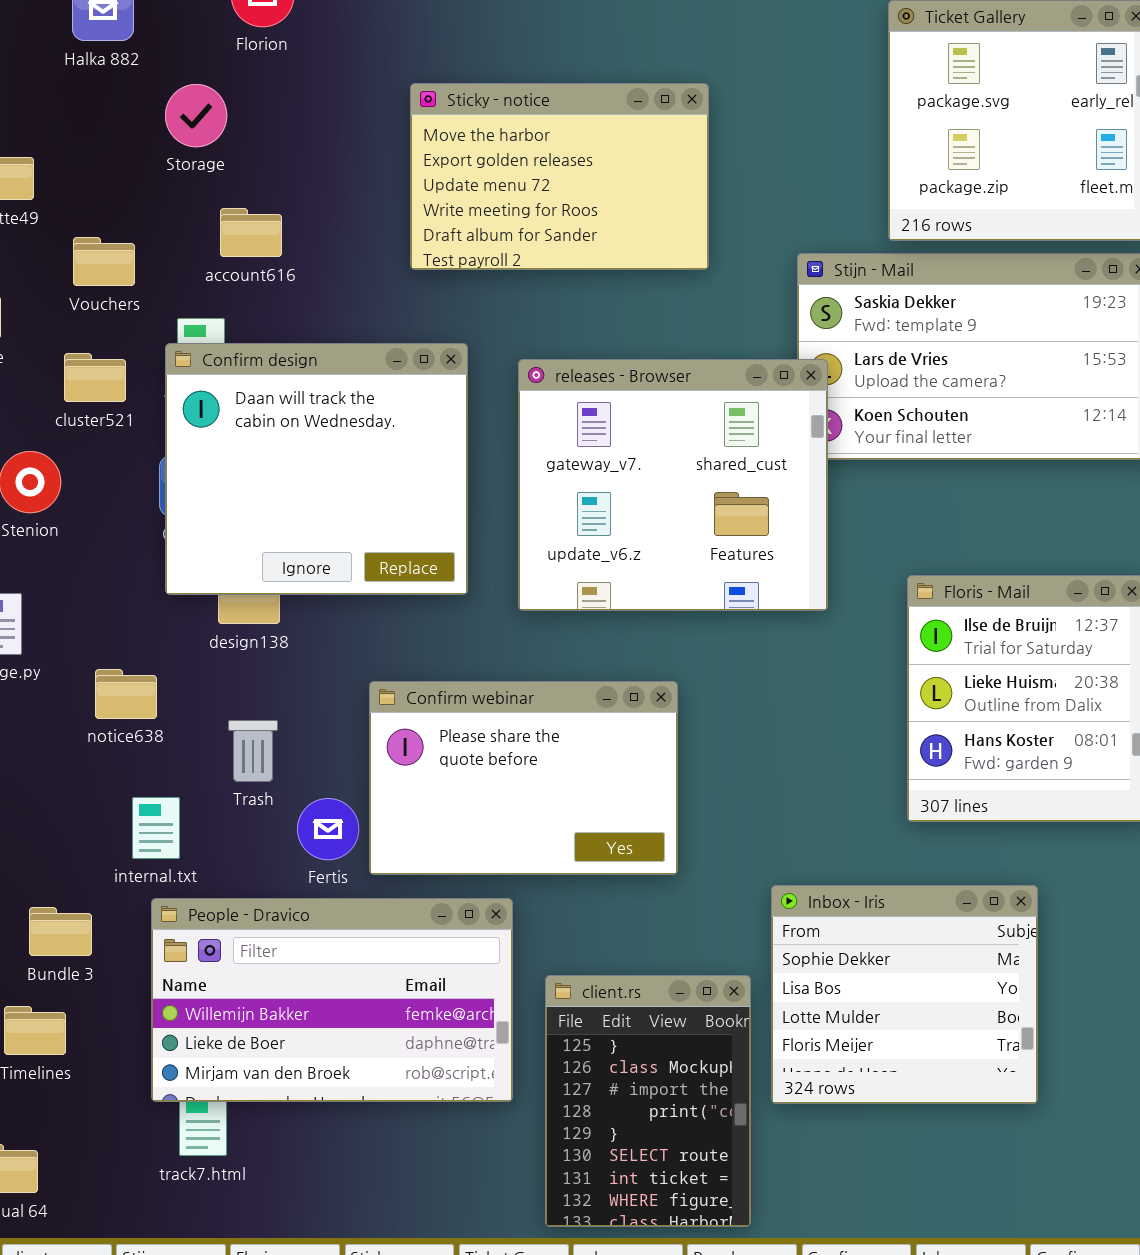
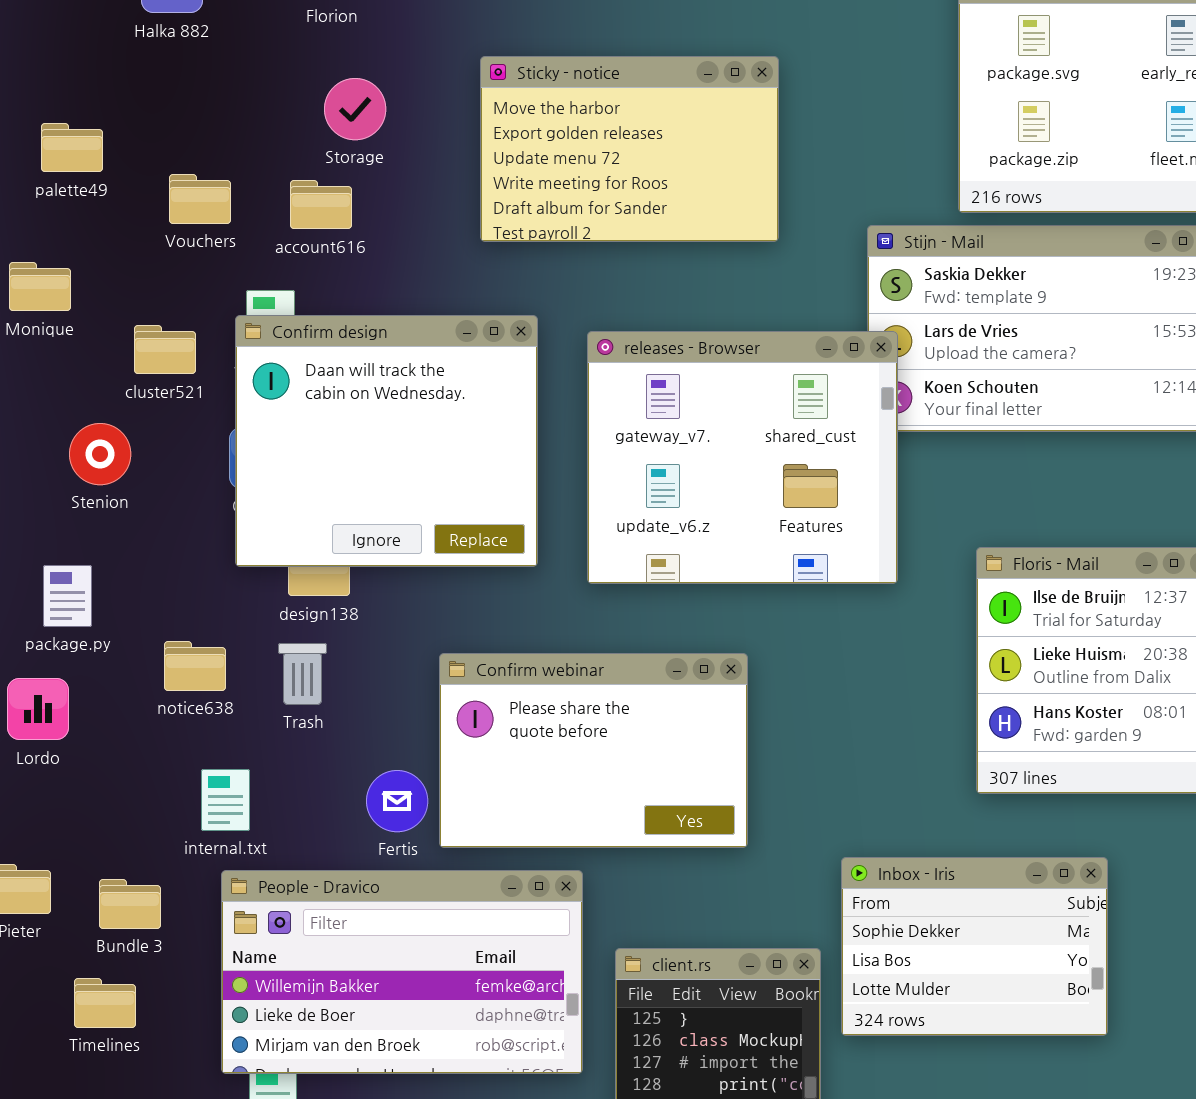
Storage: [165,84,227,147] -> [324,78,386,140], moved
Vouchers: [73,237,135,286] -> [169,174,231,224], moved
Trash: [228,720,278,782] -> [278,643,327,705], moved
Inbox - Iris: [771,885,1038,1104] -> [841,857,1108,1036], resized

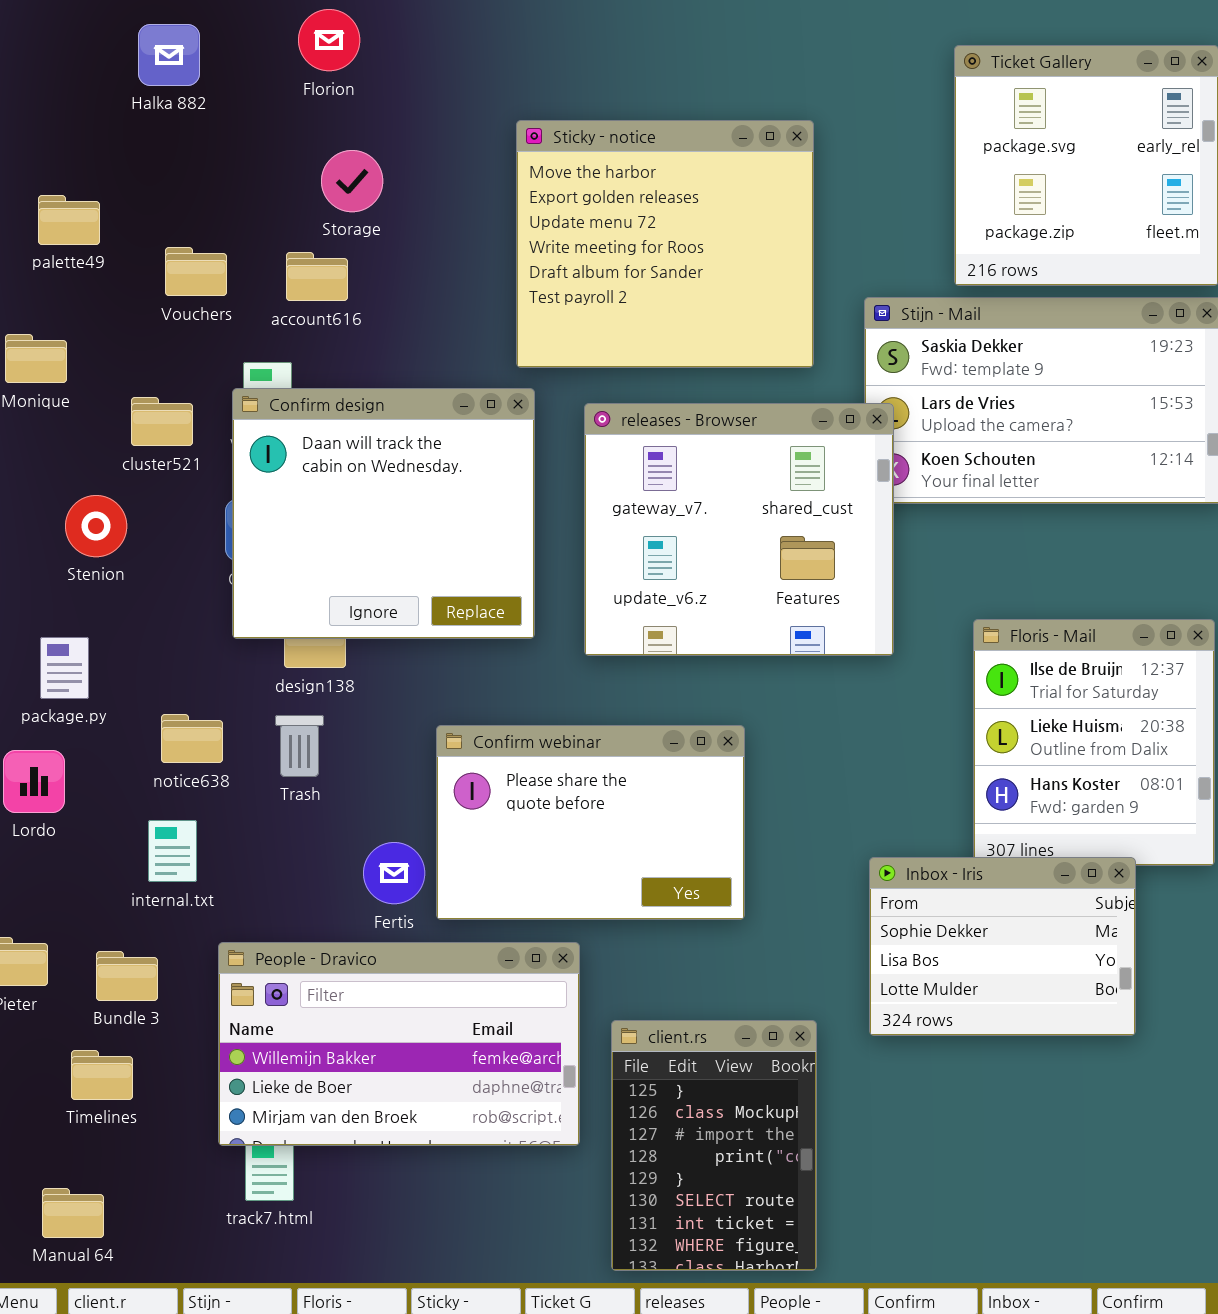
Sticky - notice: [480,56,779,242] -> [516,120,814,368], moved, resized
internal.txt: [201,769,250,831] -> [148,820,197,882], moved
Inbox - Iris: [841,857,1108,1036] -> [869,857,1136,1036], moved

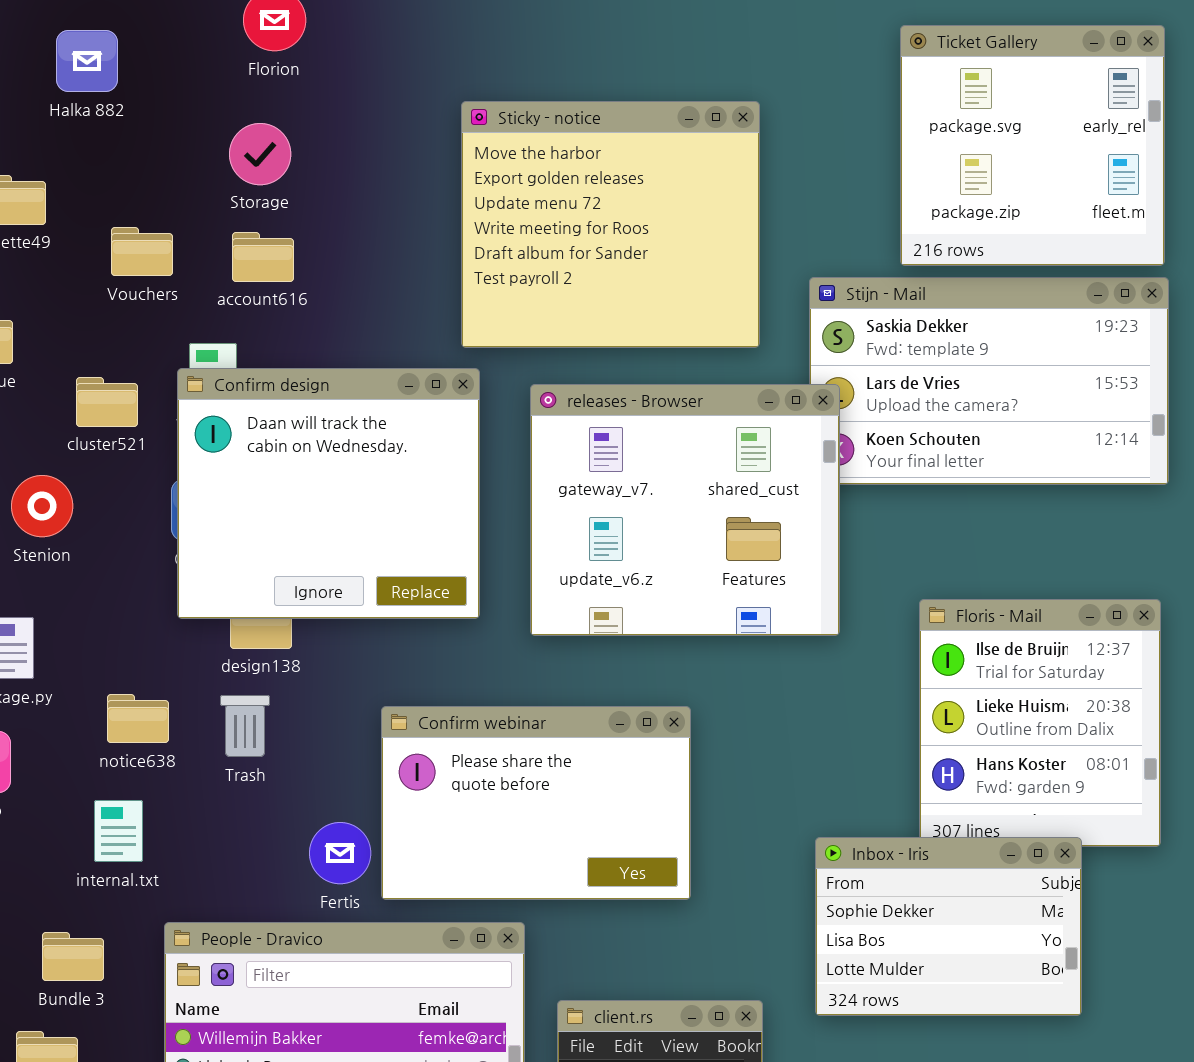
Halka 882: [138,24,200,86] -> [56,30,118,92], moved
Storage: [321,150,383,212] -> [229,123,291,185], moved

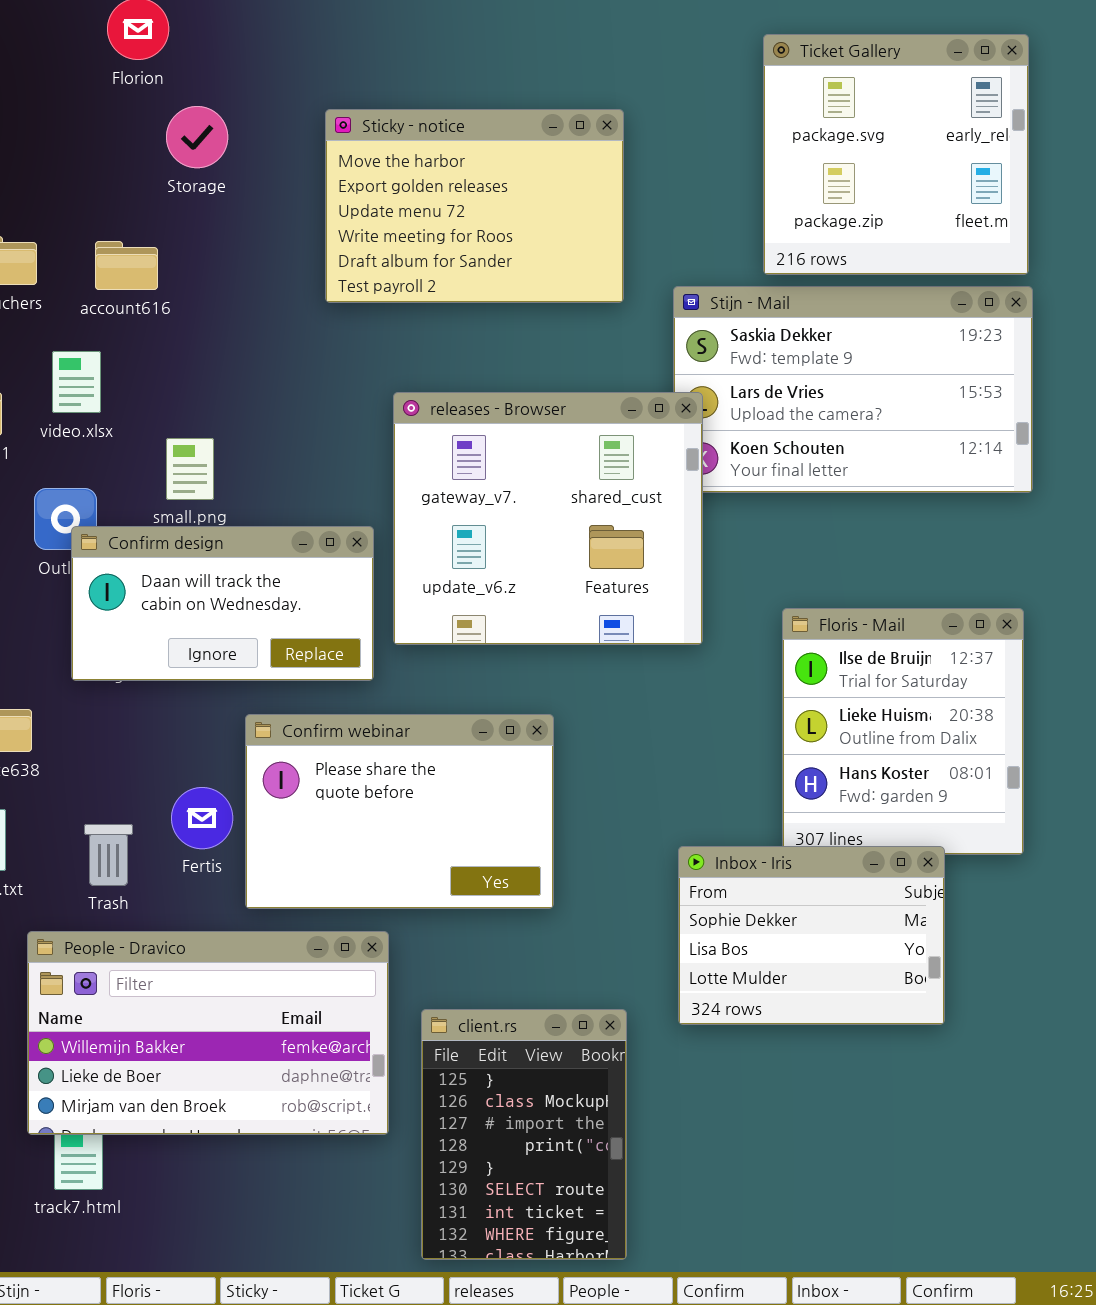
Sticky - notice: [461,101,760,348] -> [325,109,624,303], resized
Storage: [229,123,291,185] -> [166,106,228,168], moved
Confirm design: [177,368,480,619] -> [71,526,374,681], moved, resized
Trash: [220,695,270,757] -> [84,824,133,886], moved
Fertis: [309,822,371,884] -> [171,787,233,849], moved

